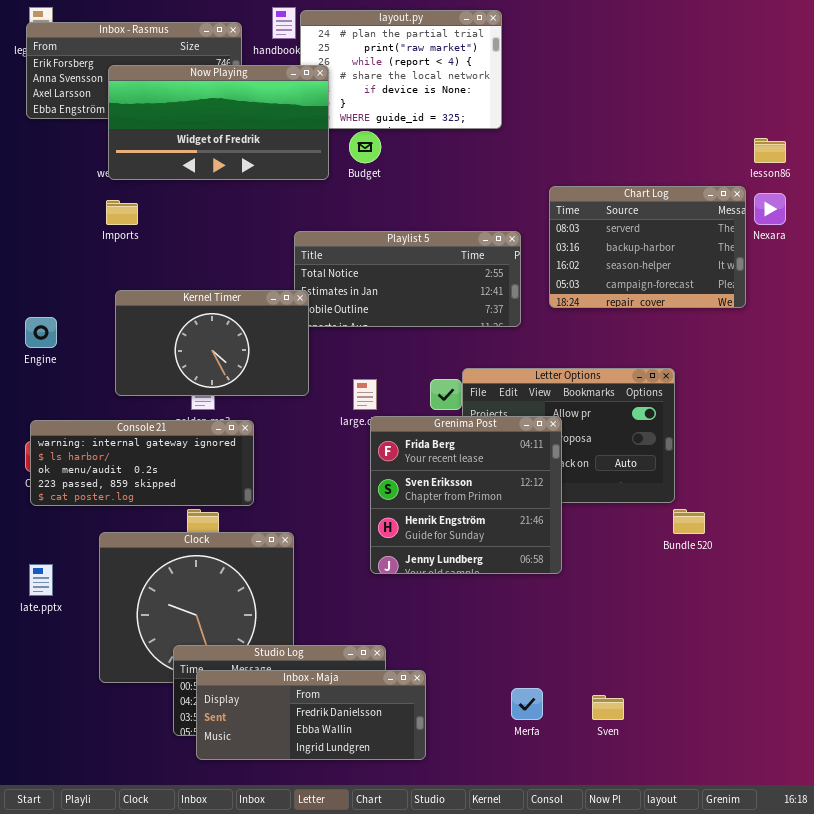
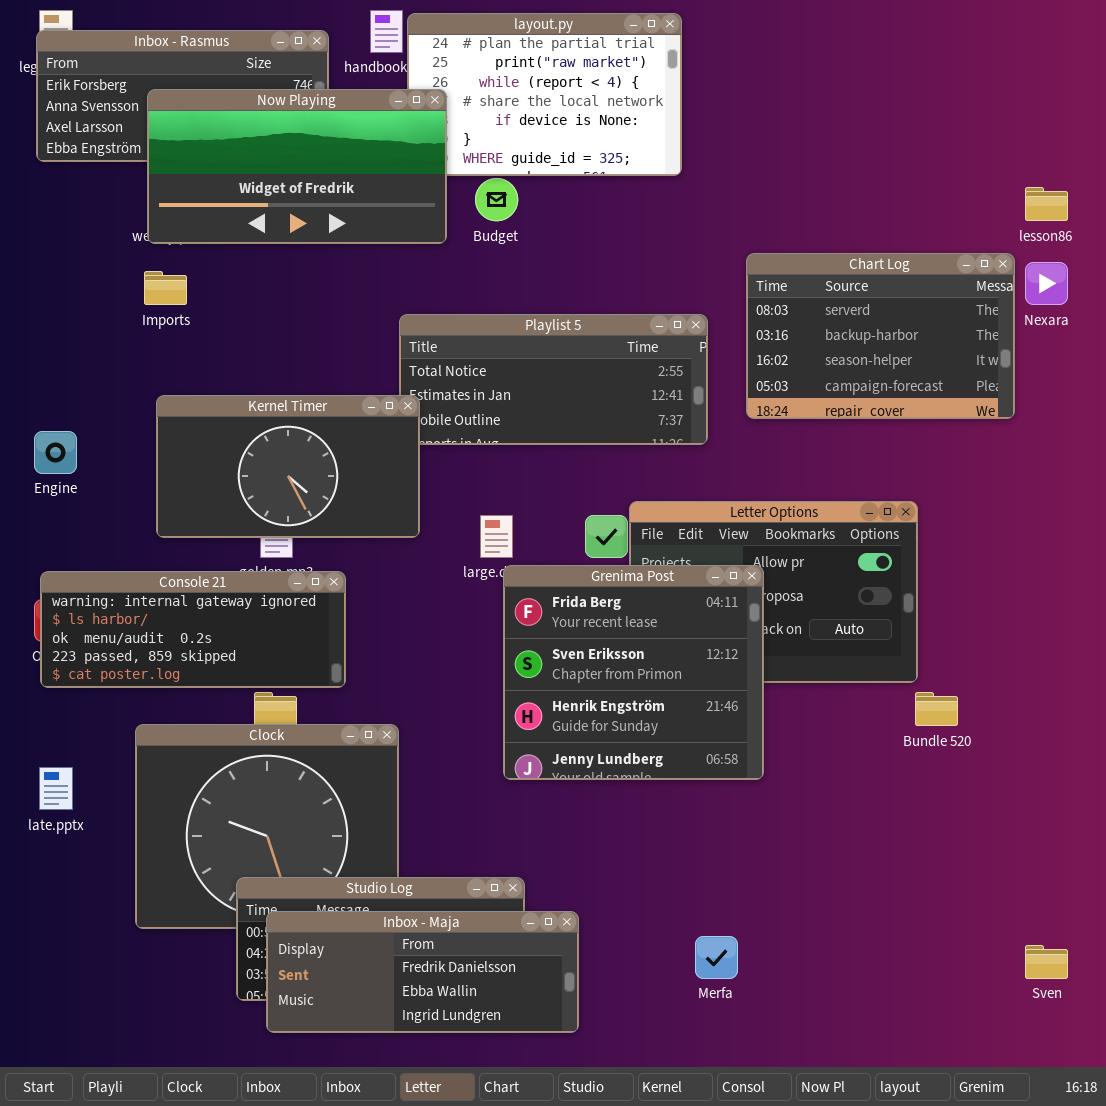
Sven: [592,695,624,720] -> [1025,945,1068,979], moved

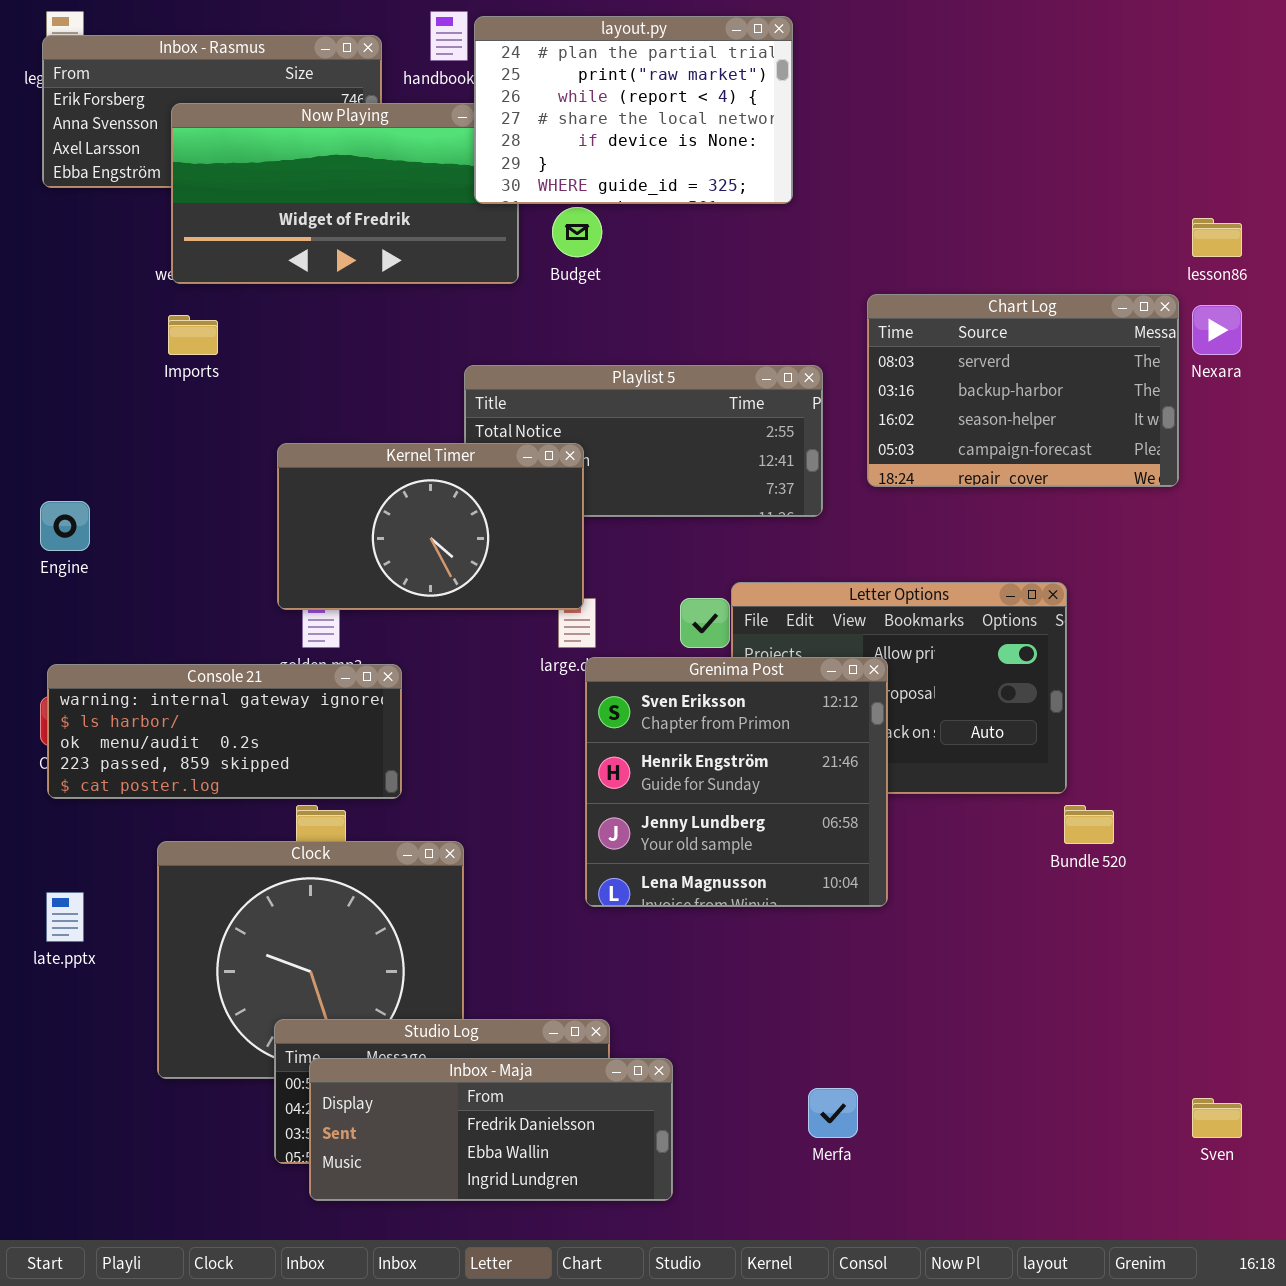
layout.py: [407,13,682,176] -> [474,16,793,204], raised
Kernel Timer: [156,395,420,538] -> [277,443,584,610], moved
Grenima Post: [503,565,764,780] -> [585,657,888,907], scrolled down 1 row

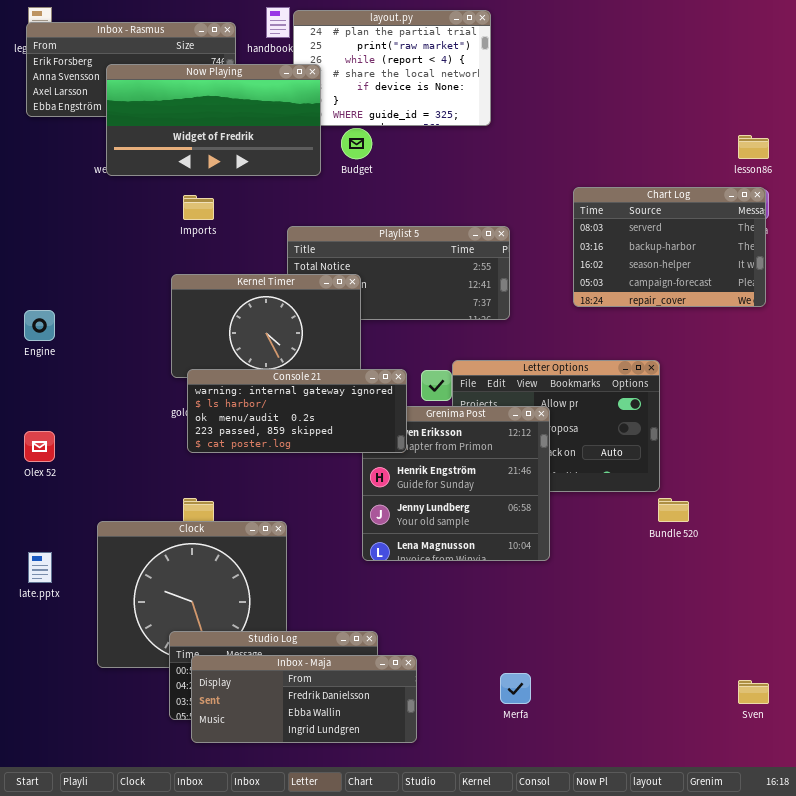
Now Playing: [171,103,519,284] -> [106,64,321,176], raised
Chart Log: [867,294,1179,487] -> [573,187,766,307], moved
Imports: [168,315,218,355] -> [183,195,214,220], moved
Console 21: [47,664,402,799] -> [187,369,407,453], moved

